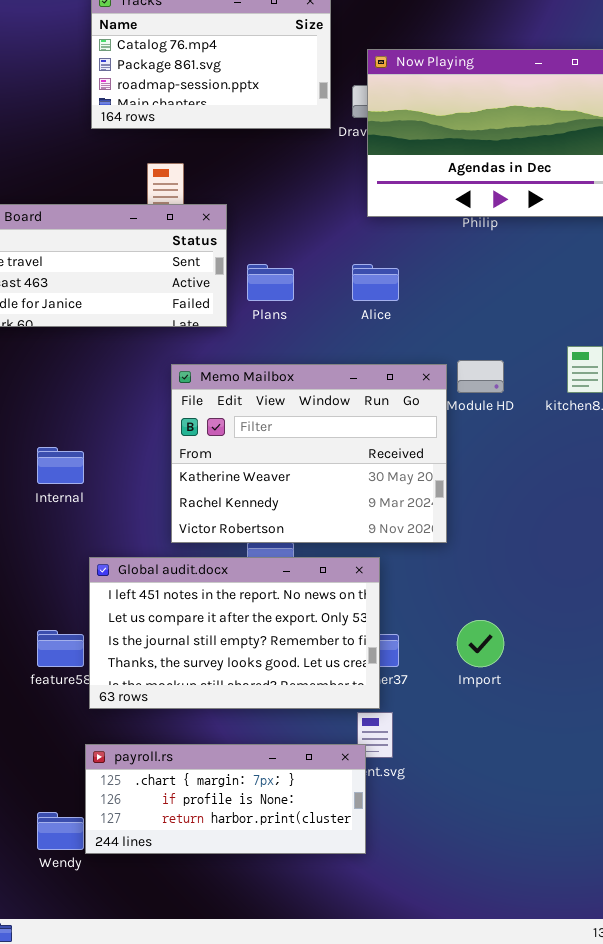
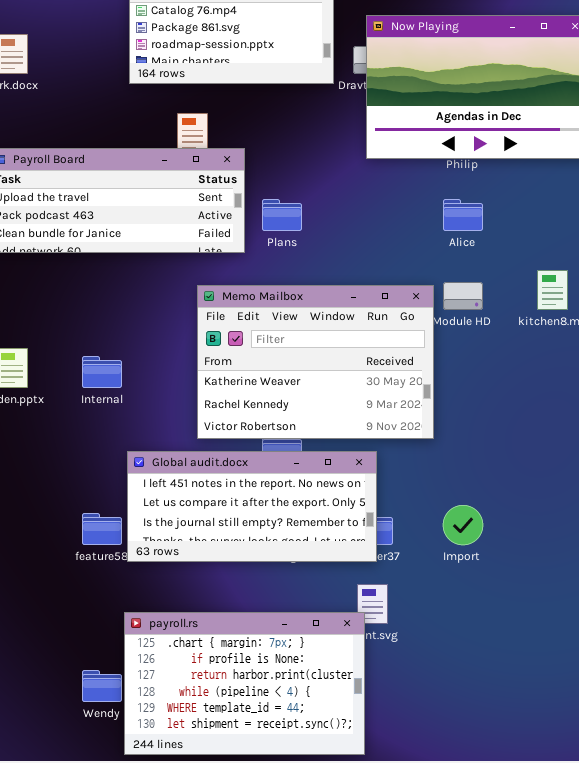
Alice: [352,264,399,301] -> [443,199,483,231], moved
Global audit.docx: [89,557,380,709] -> [127,451,377,562], resized
payroll.rs: [85,744,366,854] -> [124,612,365,755], resized

